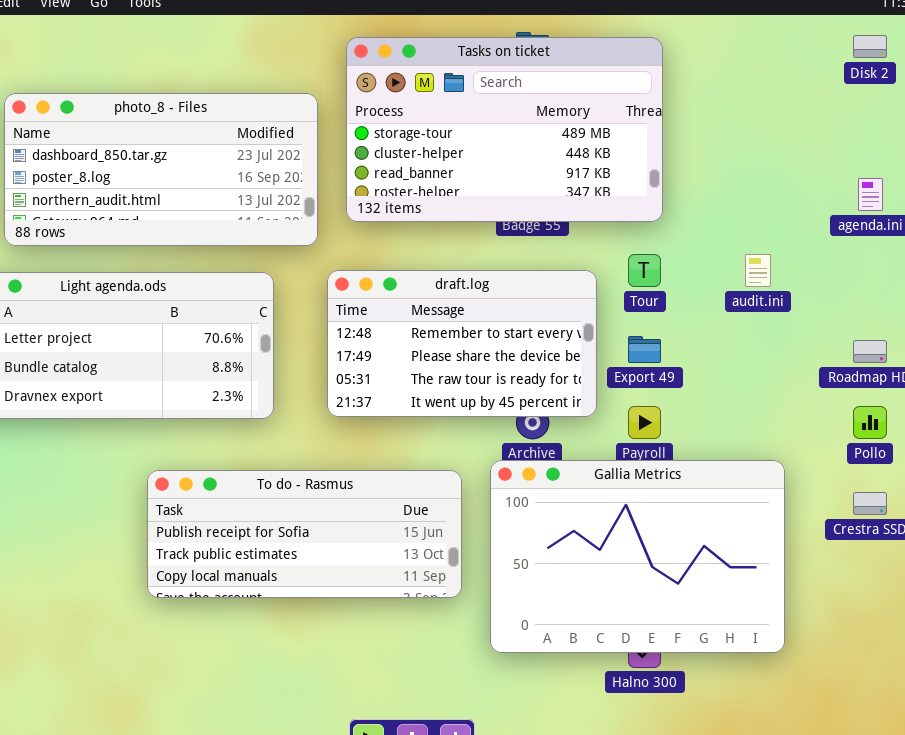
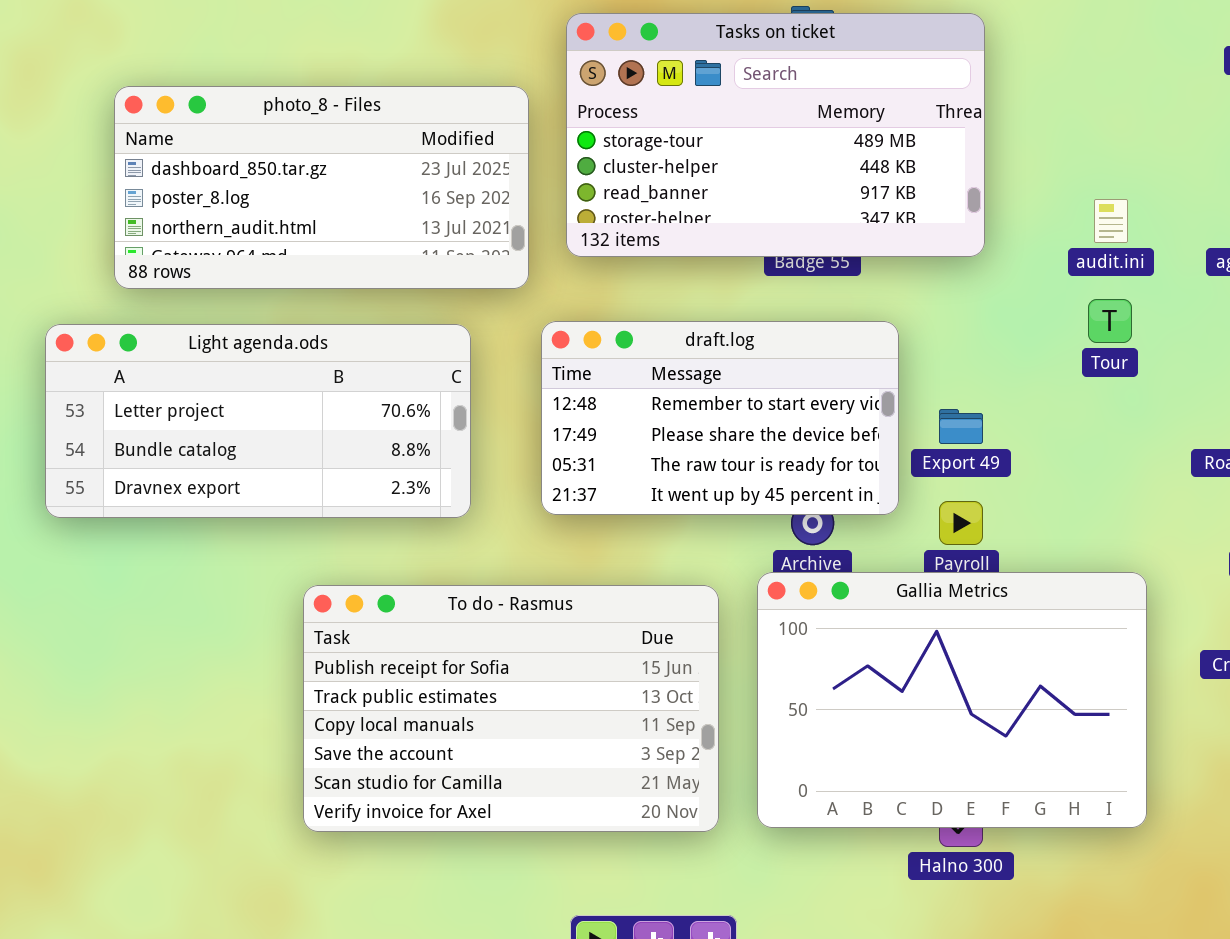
Tour: [628,254,661,287] -> [1088,299,1132,343], moved
audit.ini: [745,254,771,287] -> [1094,199,1128,243], moved
To do - Rasmus: [147,470,462,598] -> [303,585,719,832], resized

